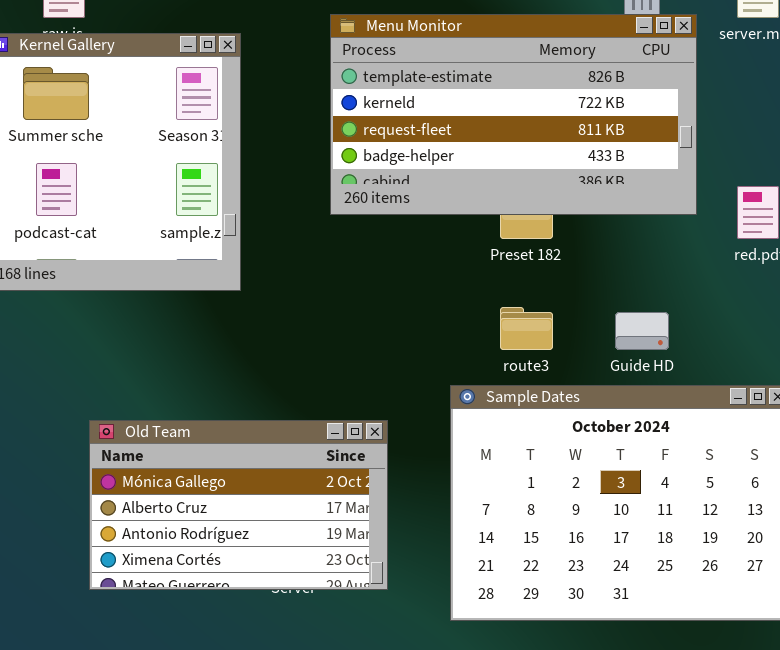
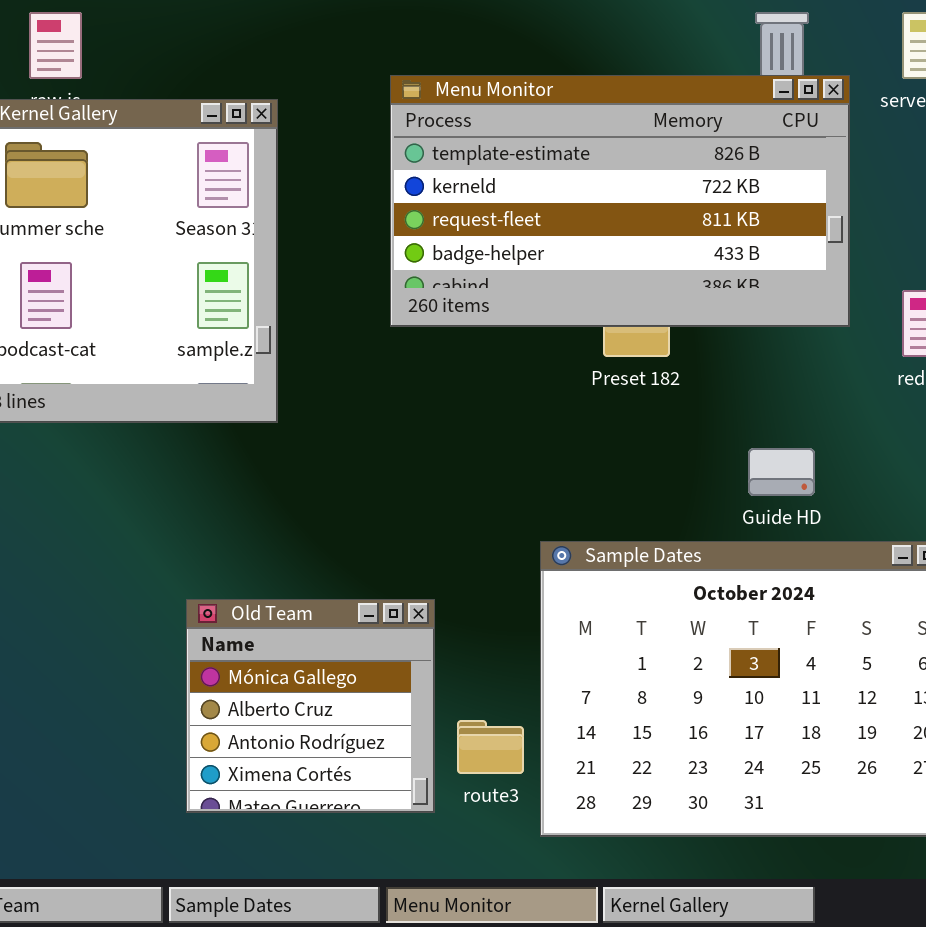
route3: [500,307,553,350] -> [457,720,524,774], moved
Old Team: [89,420,388,590] -> [186,599,435,813], moved, resized

